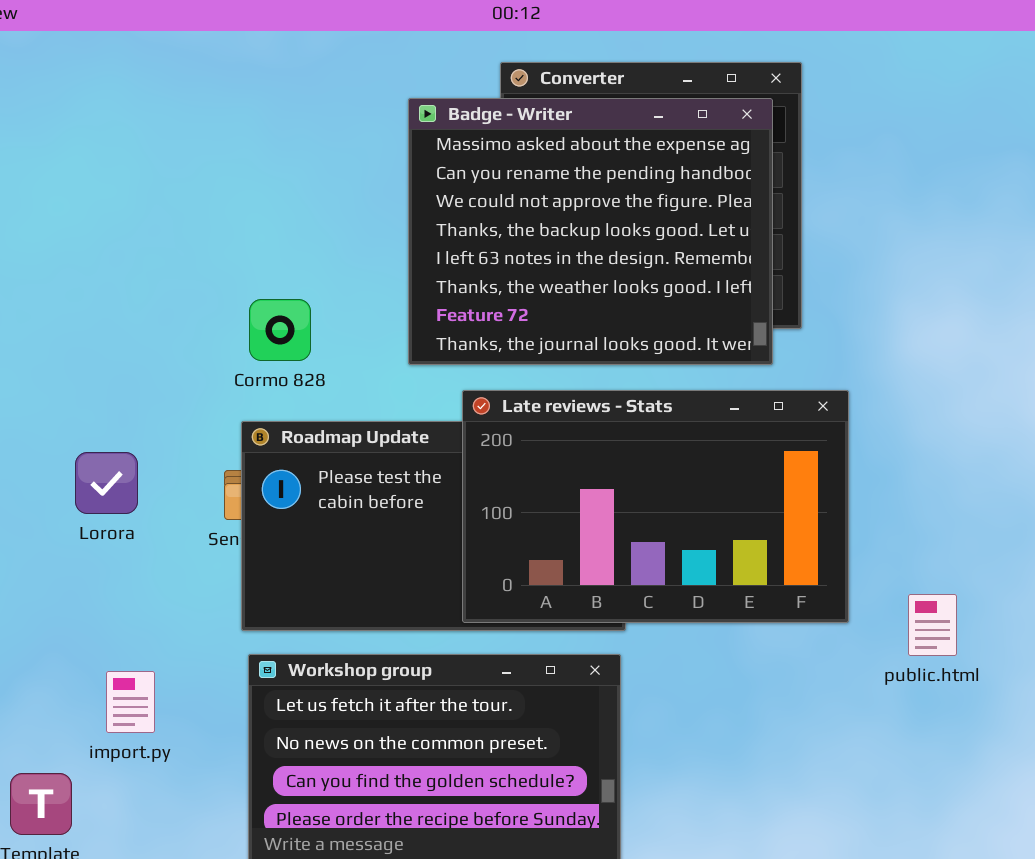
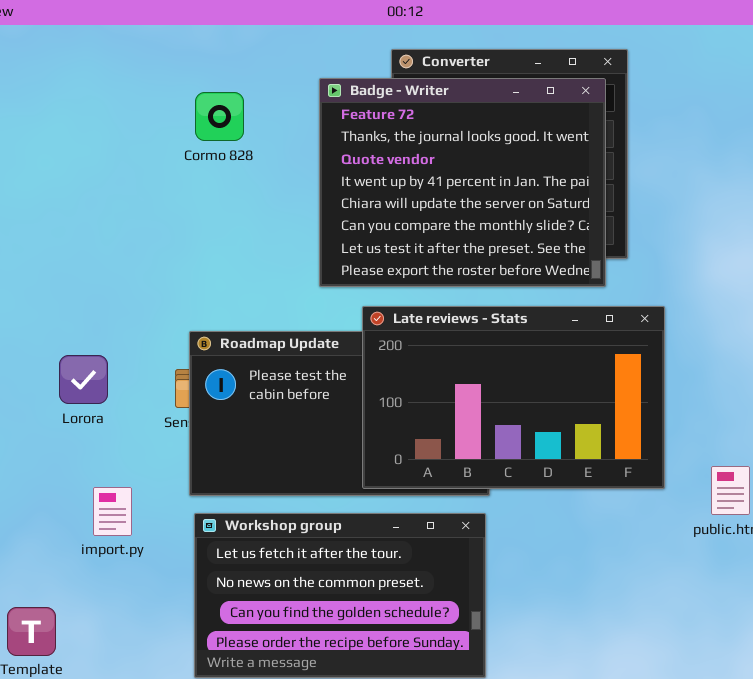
Badge - Writer: [408,98,773,365] -> [319,78,606,287], scrolled down 6 rows
Cormo 828: [249,299,311,361] -> [195,92,244,141], moved
import.py: [106,671,155,733] -> [93,487,132,536], moved

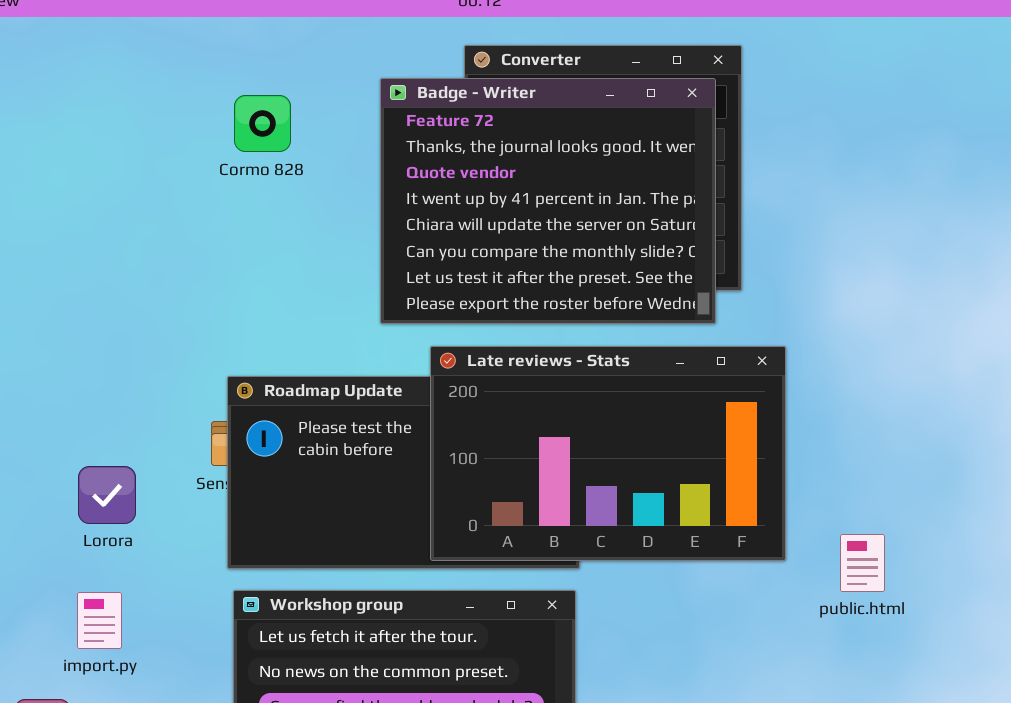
Lorora: [59,355,108,404] -> [78,466,136,524], moved
import.py: [93,487,132,536] -> [77,592,122,649], moved

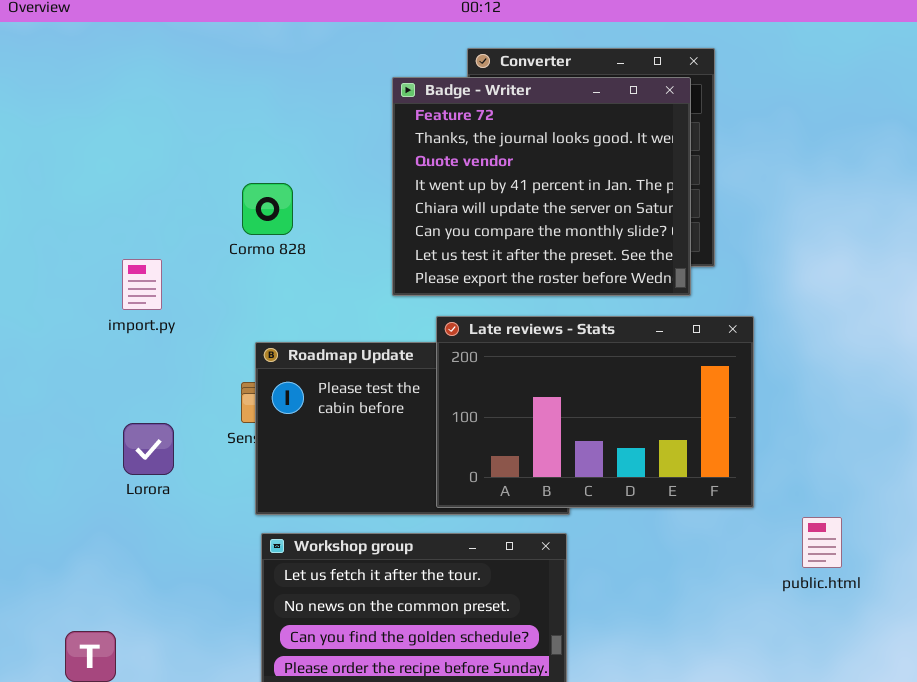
Cormo 828: [234,95,291,152] -> [242,183,293,235], moved
public.html: [840,534,885,592] -> [802,517,842,568], moved
import.py: [77,592,122,649] -> [122,259,162,310], moved

